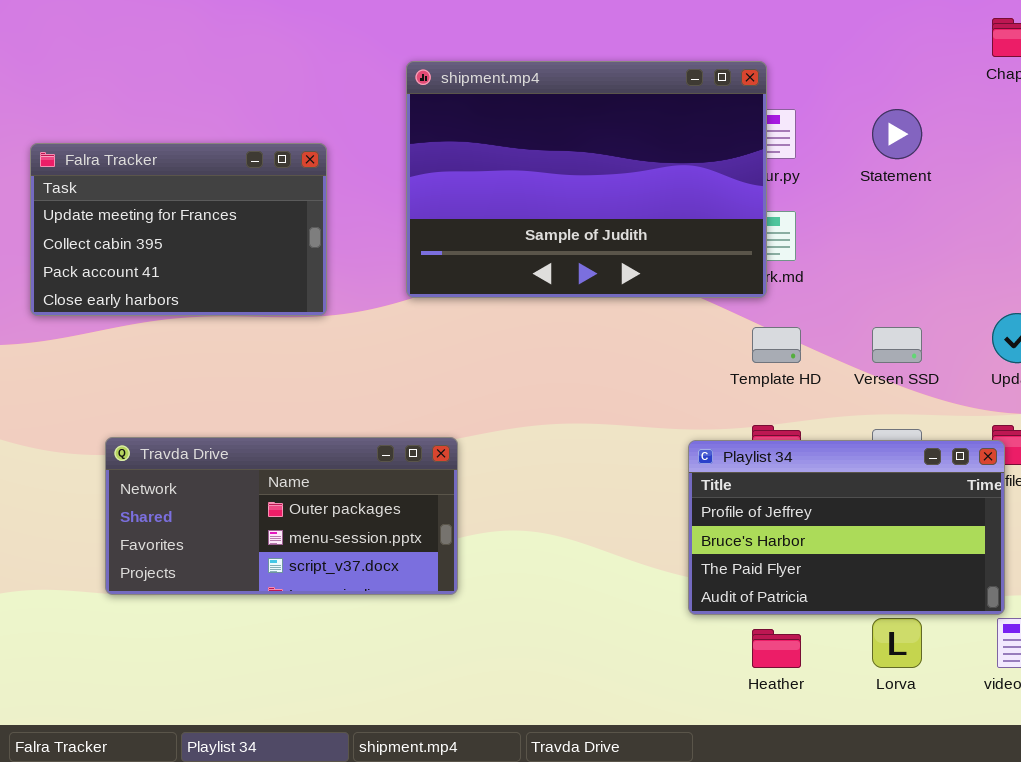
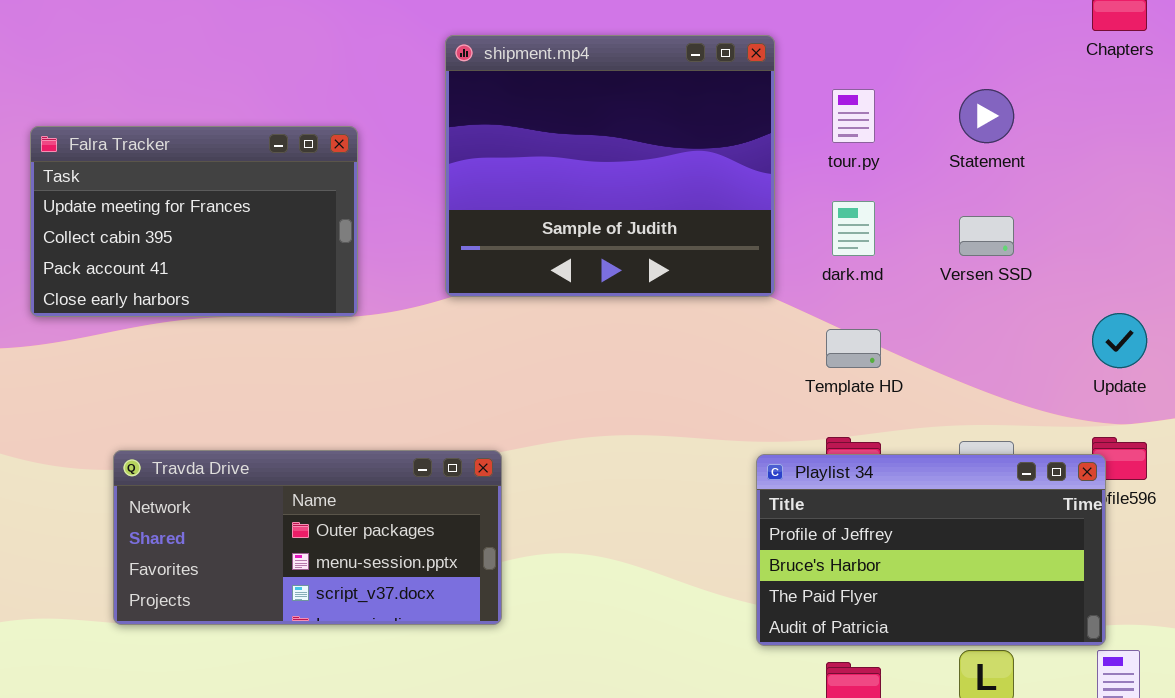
shipment.mp4: [406,61,767,298] -> [445,35,775,297], resized
Versen SSD: [872,327,922,363] -> [959,216,1014,256], moved

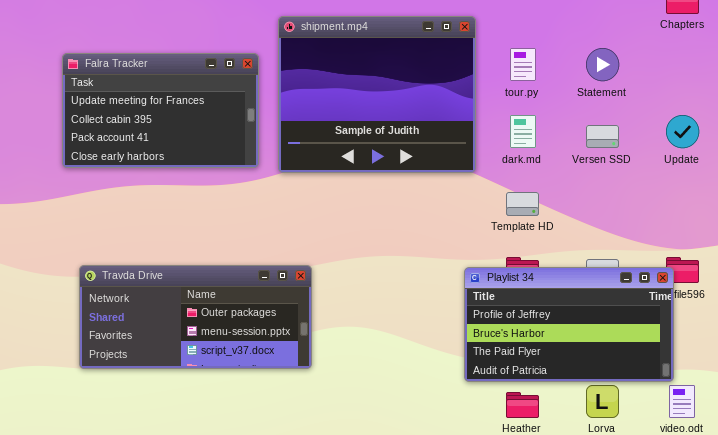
Falra Tracker: [30,126,358,317] -> [62,53,259,168], moved
Update: [1092,313,1147,368] -> [666,115,699,148], moved

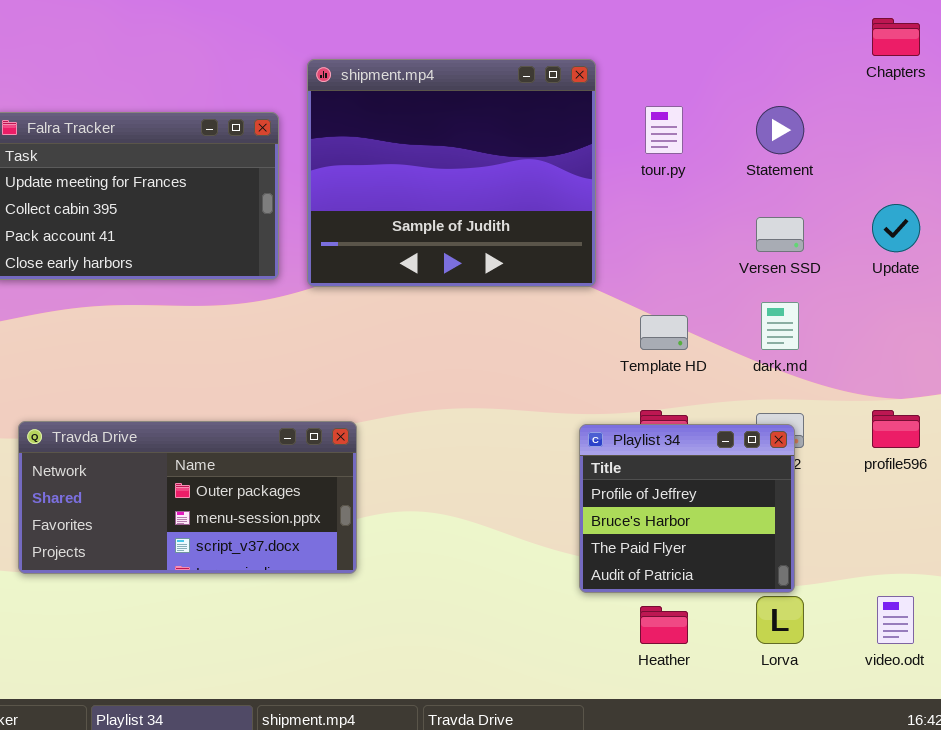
dark.md: [510,115,536,148] -> [761,302,799,350], moved
Playlist 34: [464,267,674,382] -> [579,424,795,593], resized

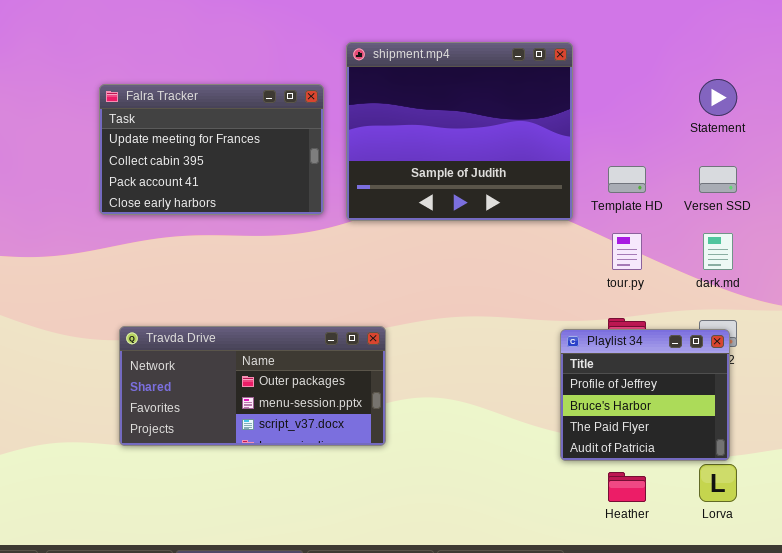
tour.py: [645,106,683,154] -> [612,233,642,270], moved
Template HD: [640,315,688,350] -> [608,166,646,193], moved

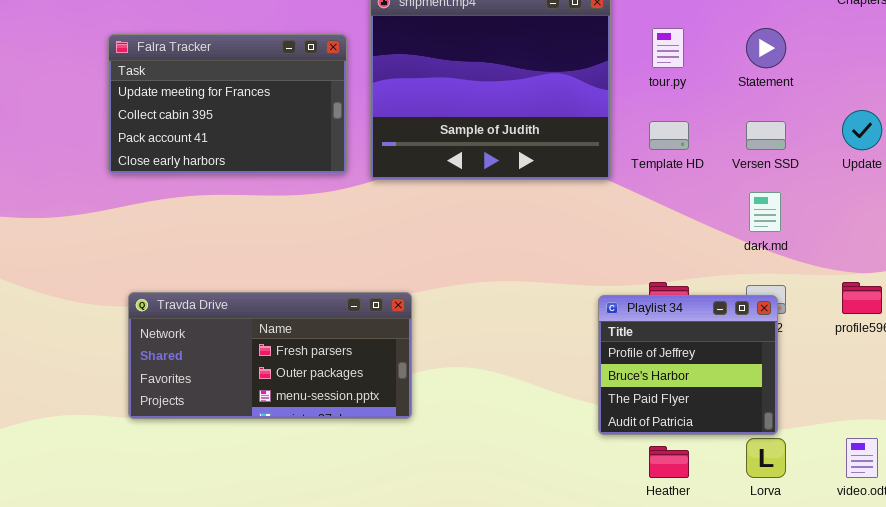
tour.py: [612,233,642,270] -> [652,28,684,68], moved
Travda Drive: [119,326,386,446] -> [128,292,412,419], scrolled up 1 row

